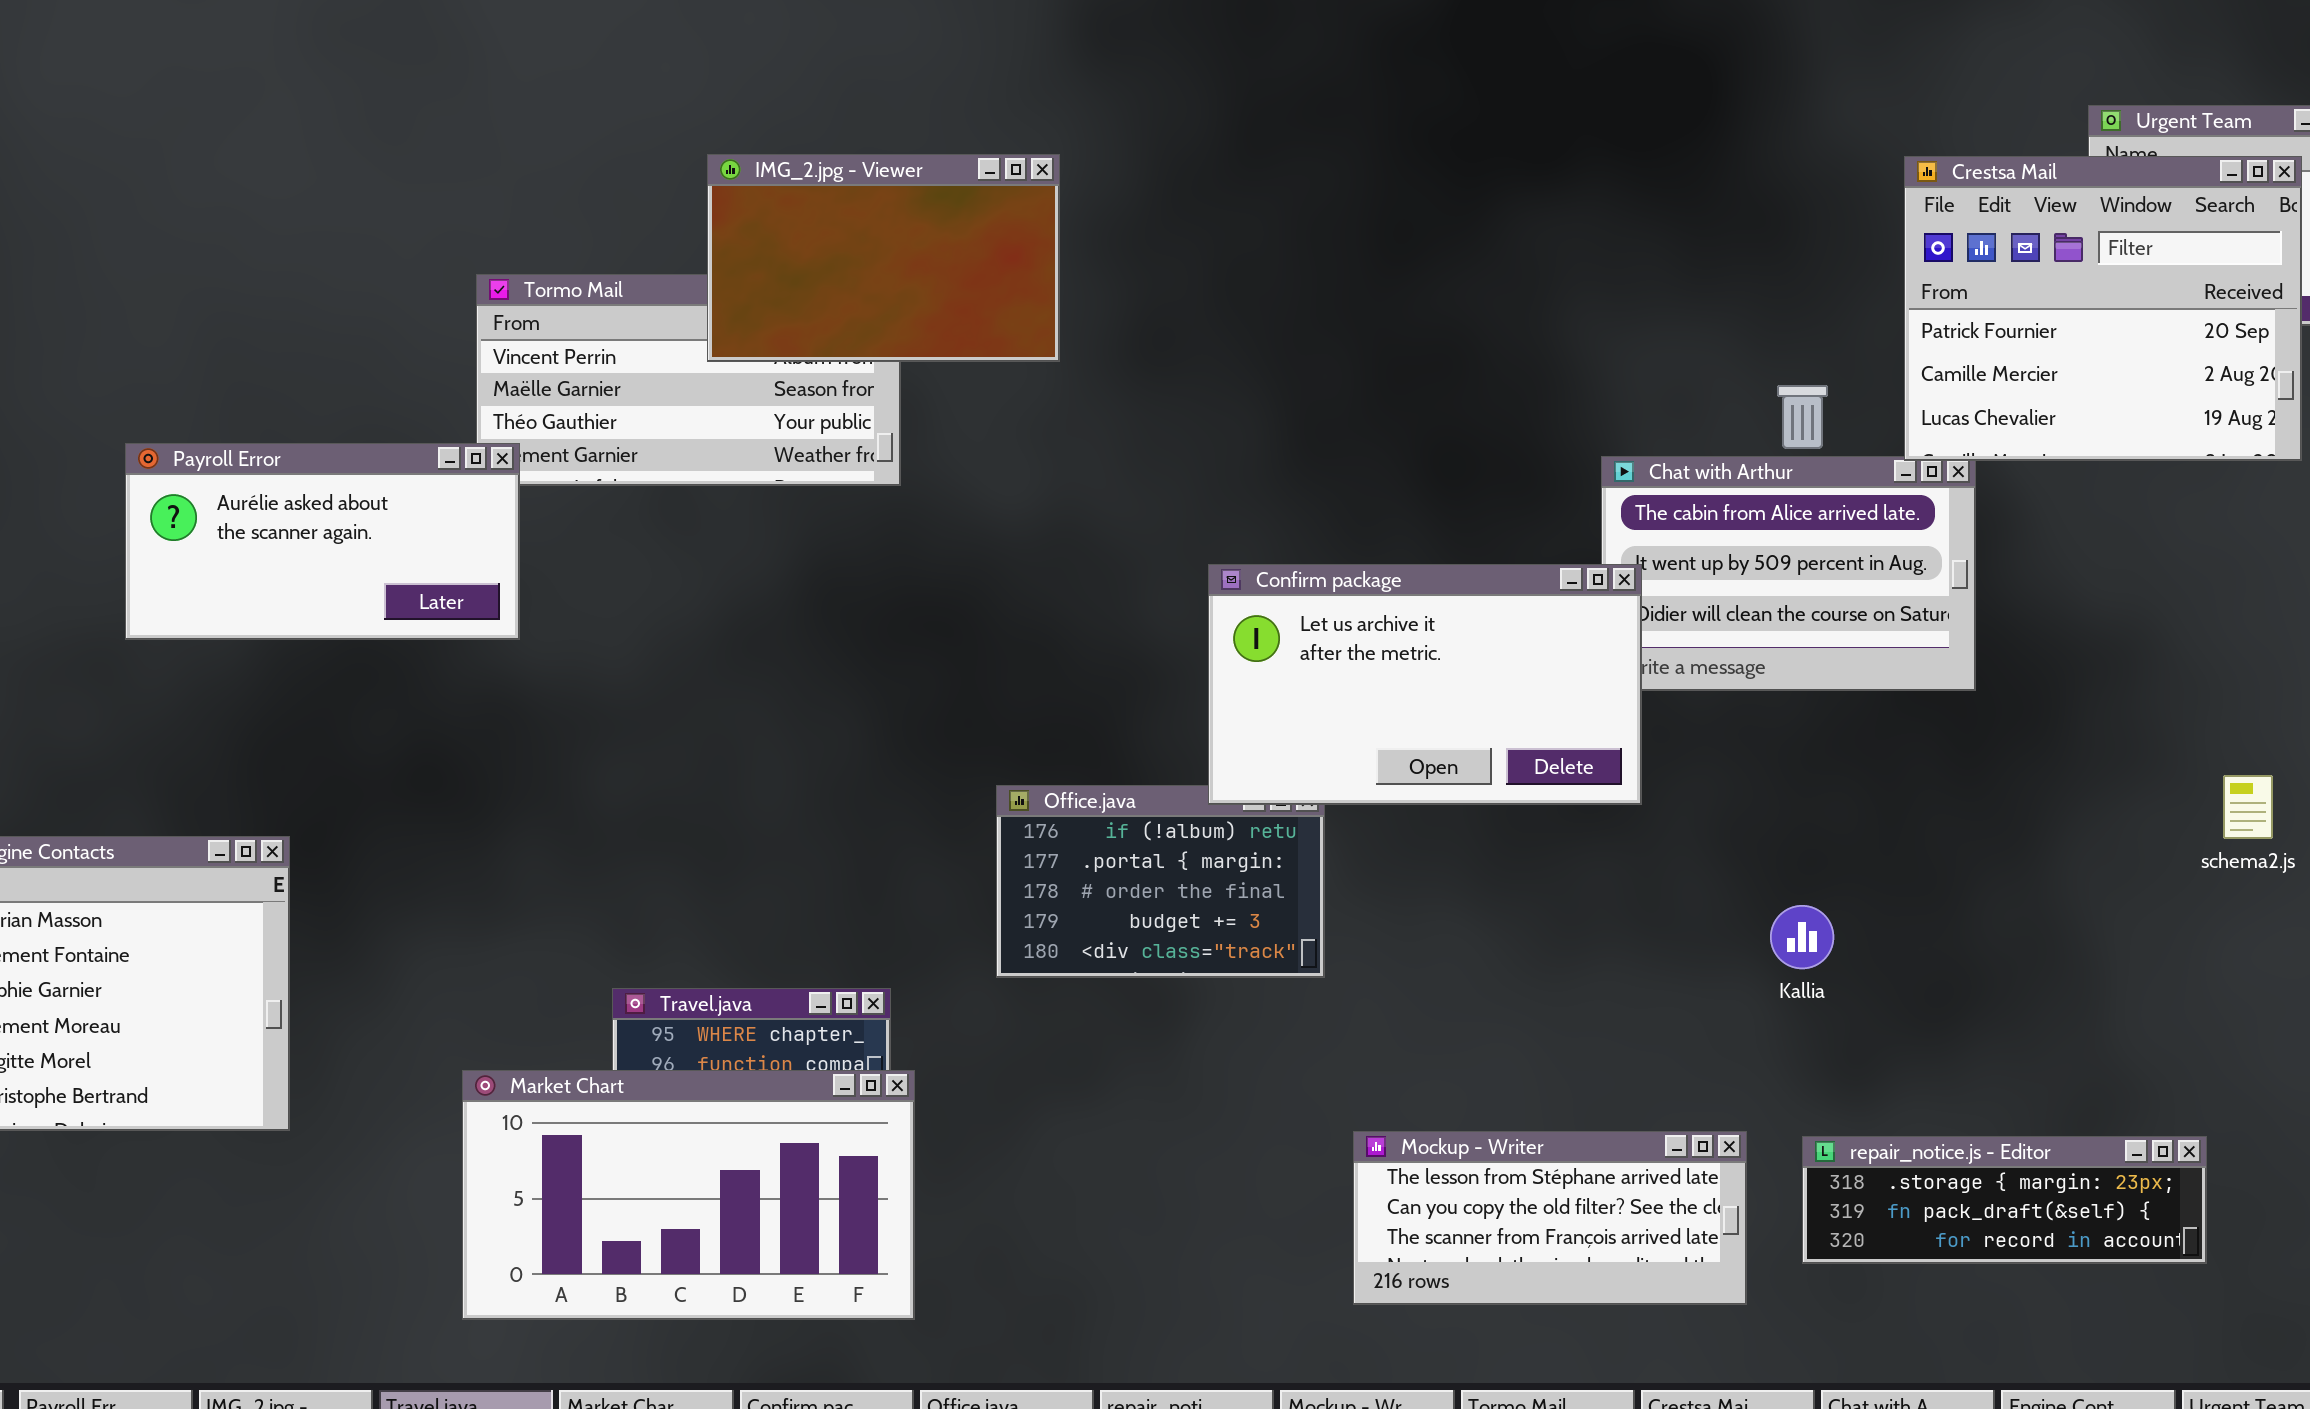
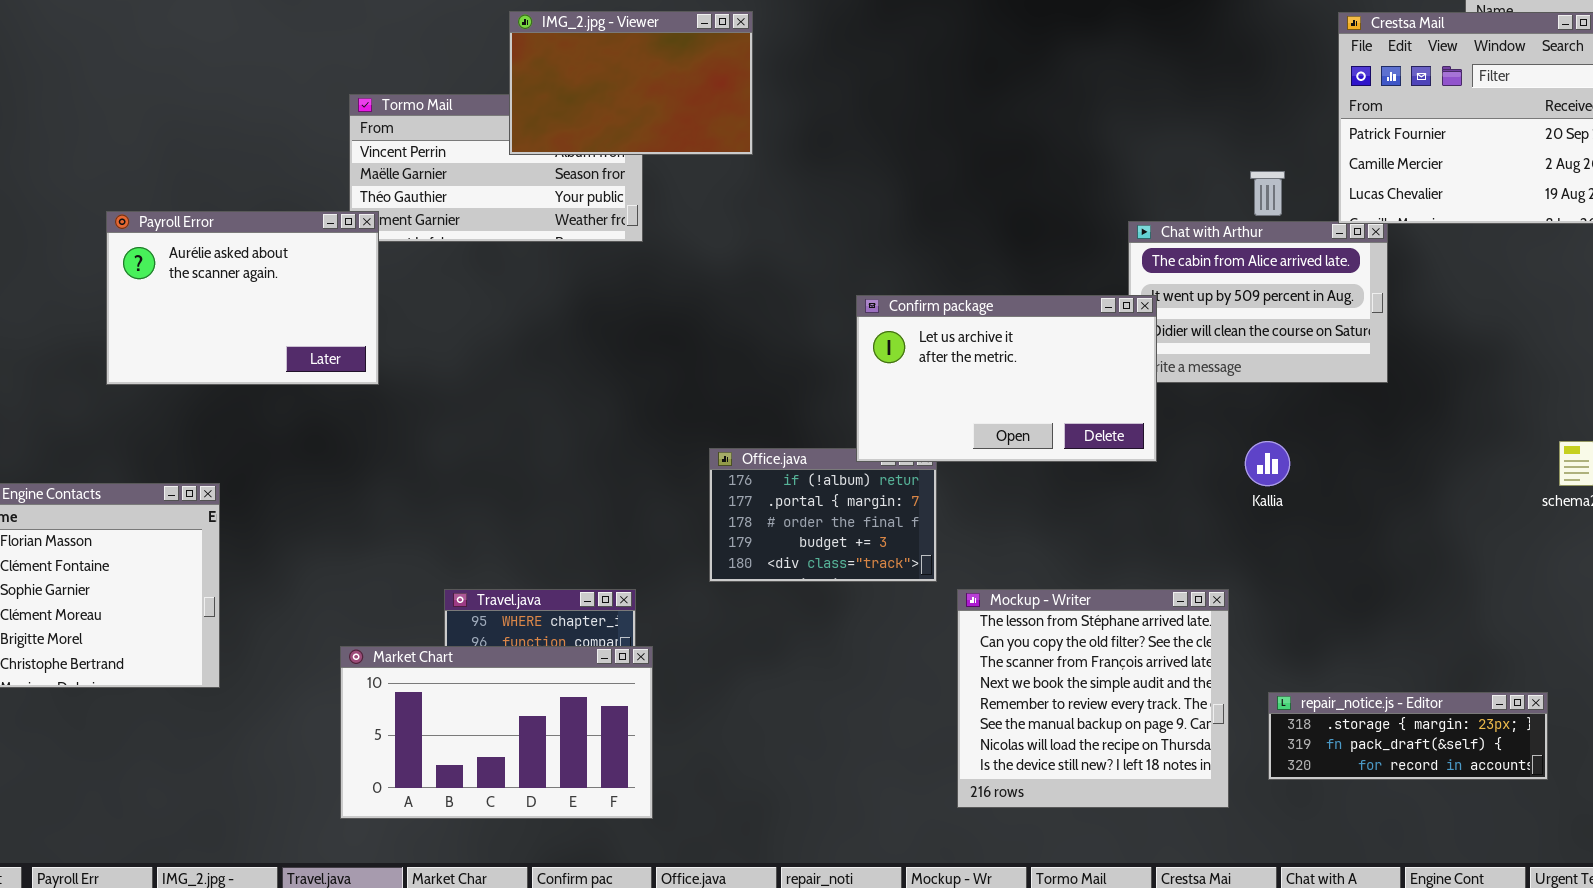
Payroll Error: [125,443,520,640] -> [106,211,379,385], resized
Kallia: [1770,905,1834,969] -> [1245,441,1290,486], moved
Mockup - Writer: [1353,1131,1747,1305] -> [957,589,1229,808], resized

